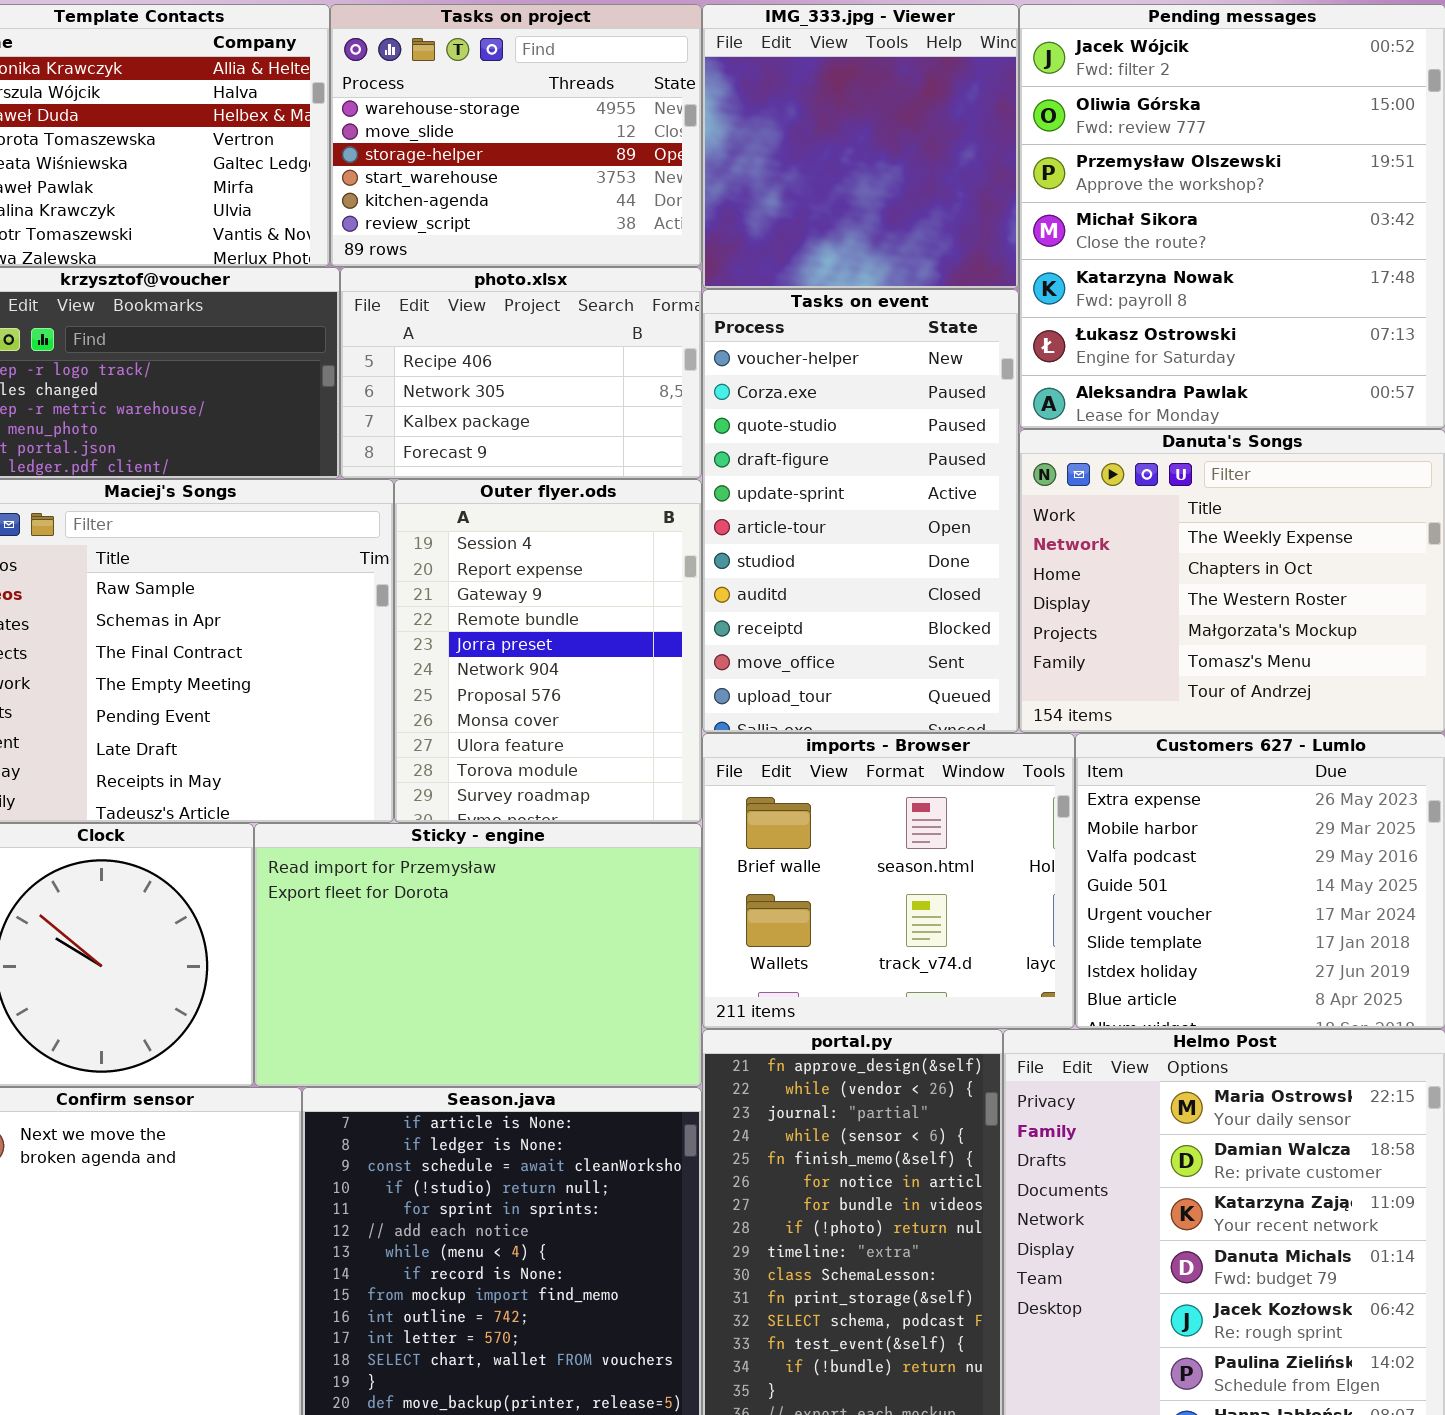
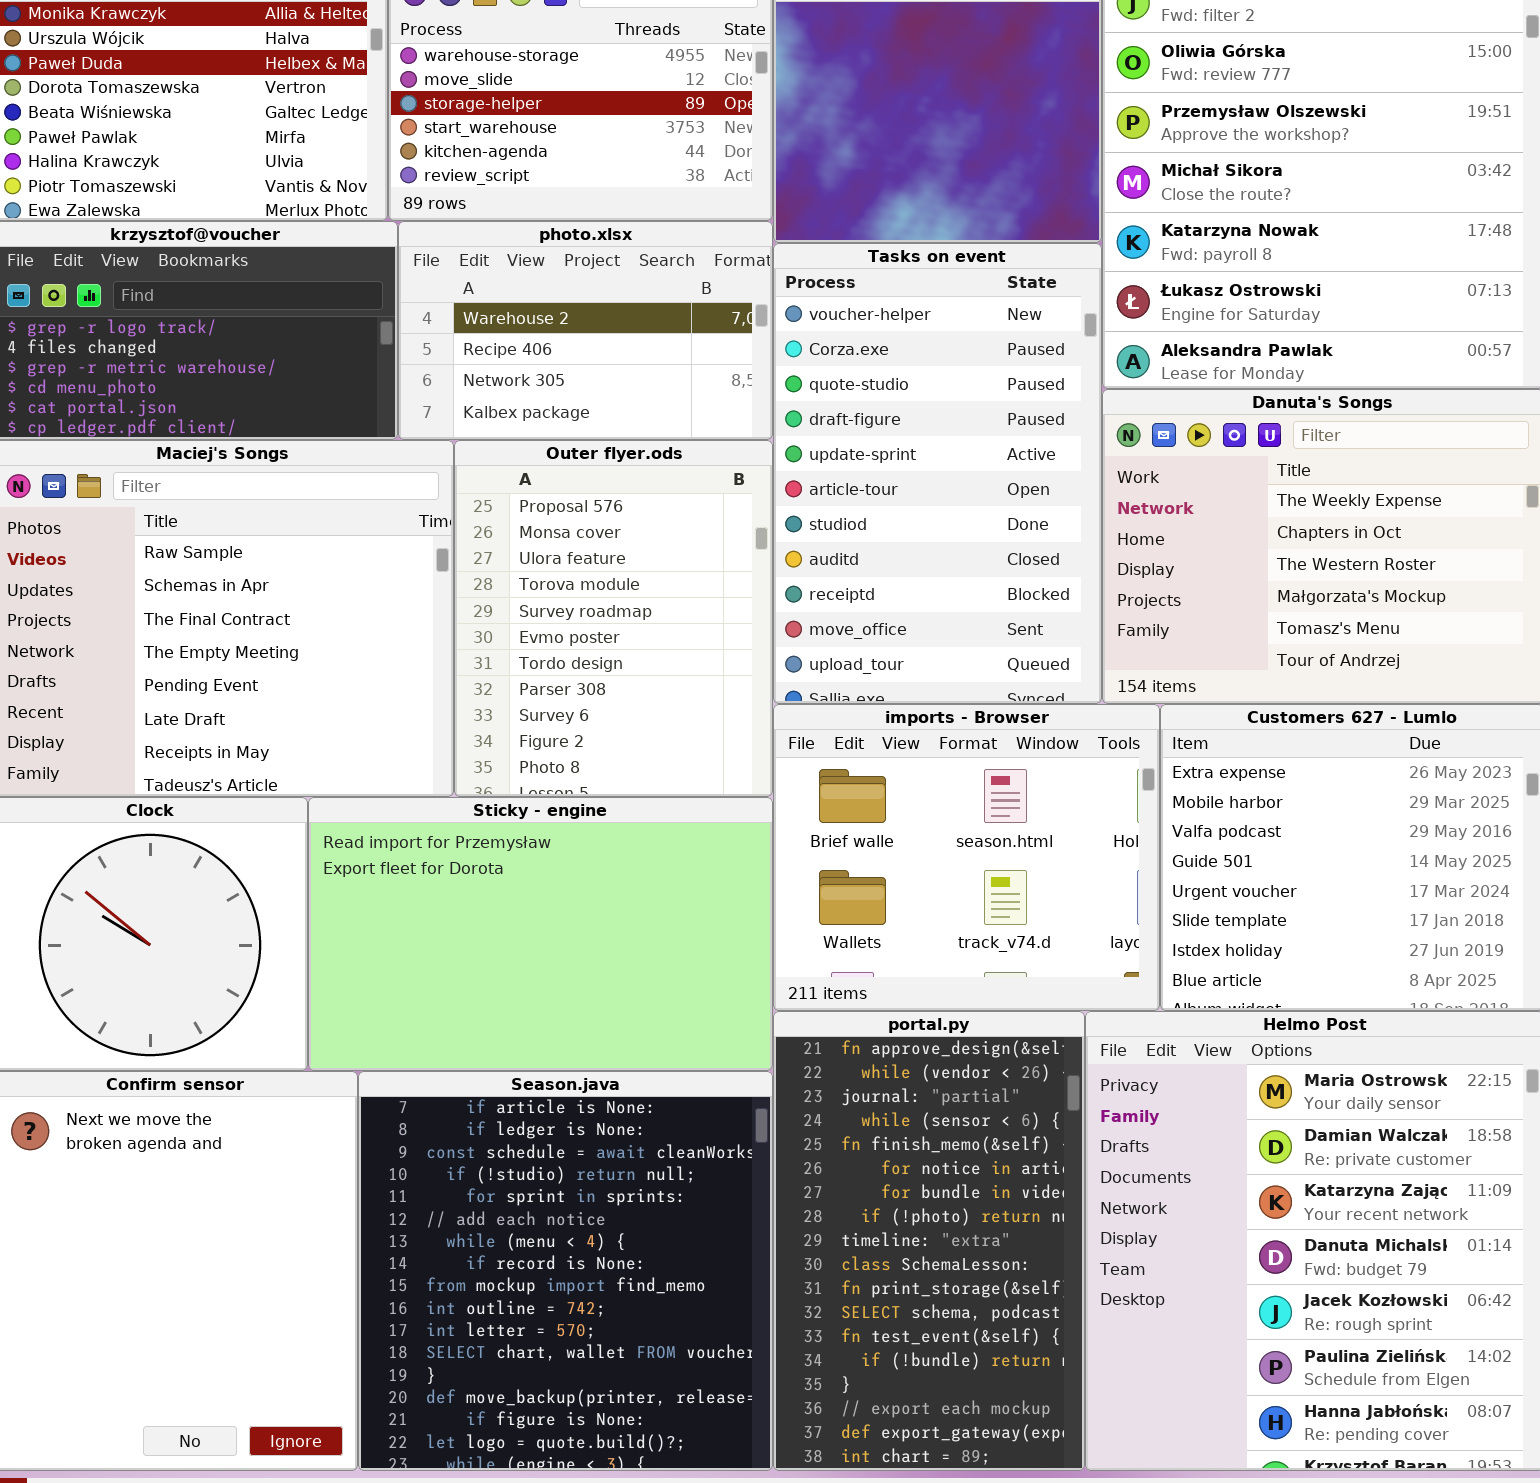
photo.xlsx: [340,267,702,479] -> [398,221,773,440], scrolled up 1 row
Outer flyer.ods: [394,479,702,823] -> [454,440,773,797], scrolled down 6 rows

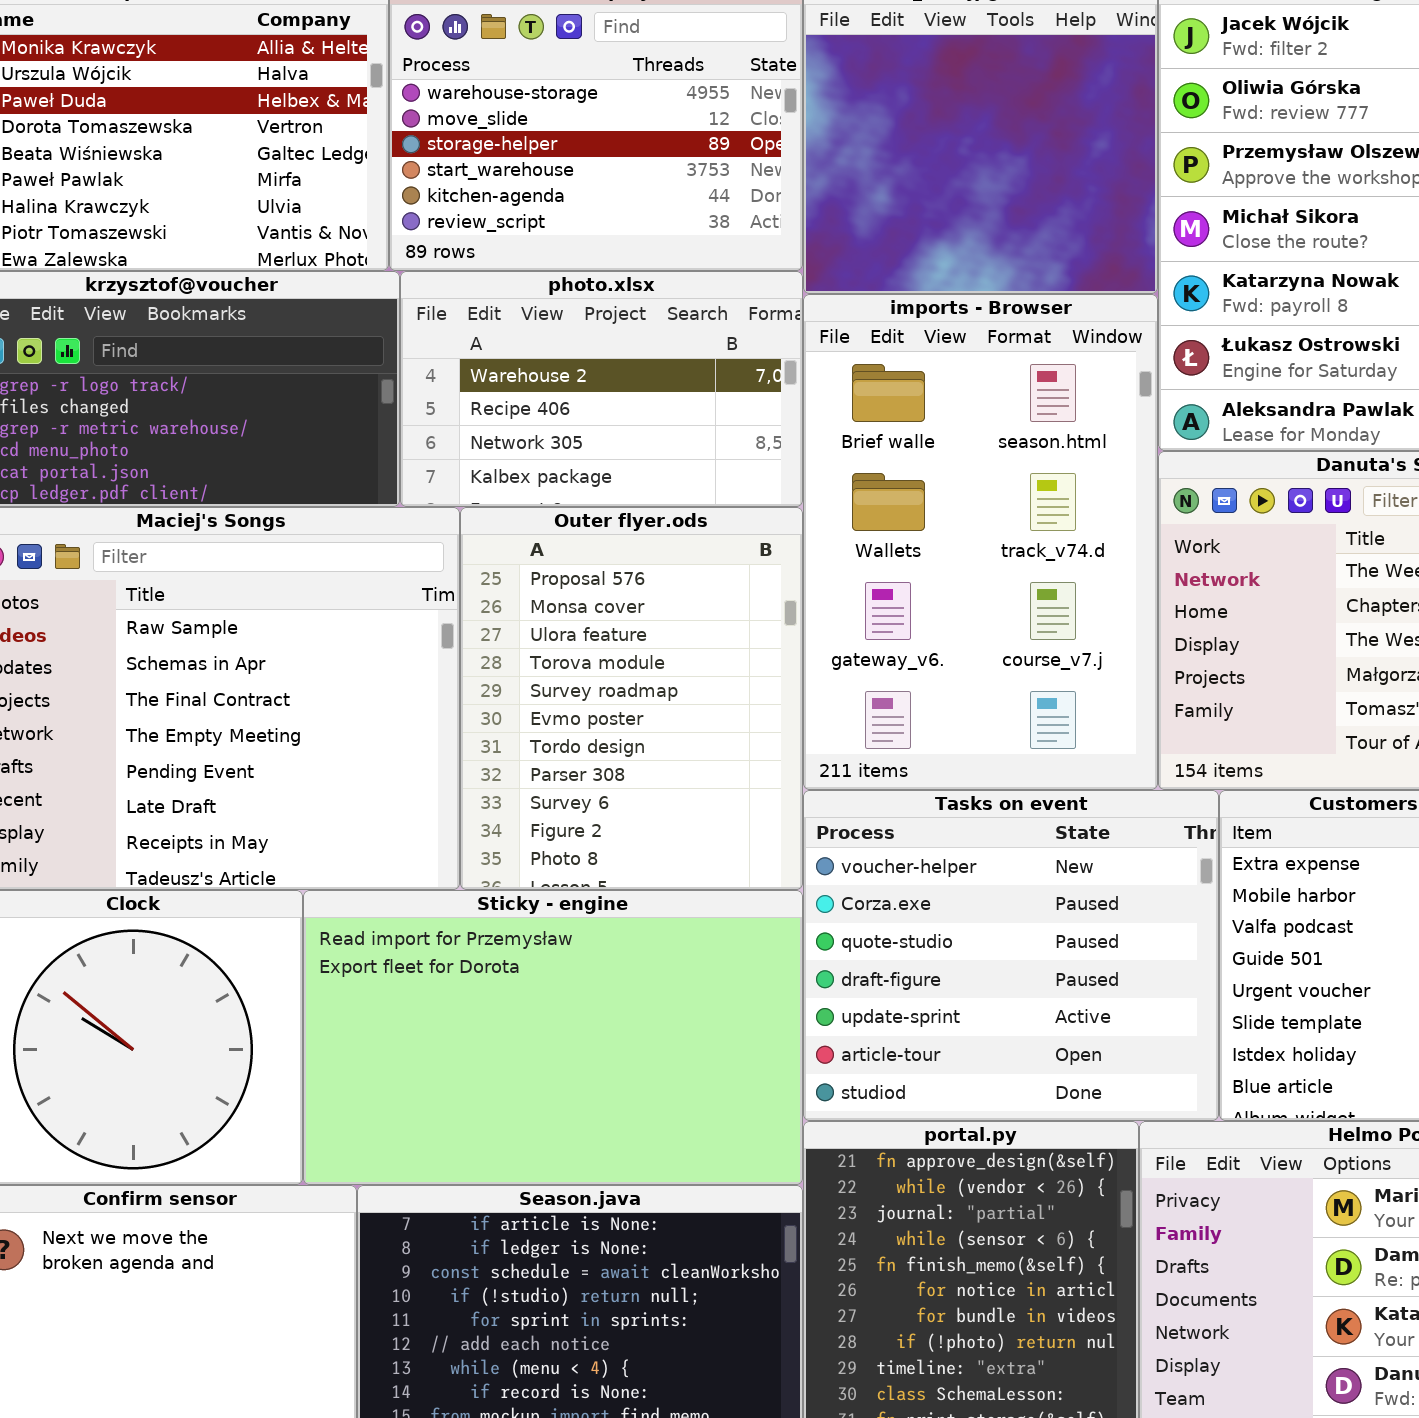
Tasks on event: [773,243,1102,704] -> [803,790,1219,1121], moved, resized
imports - Browser: [773,704,1160,1011] -> [803,294,1158,790], moved, resized

